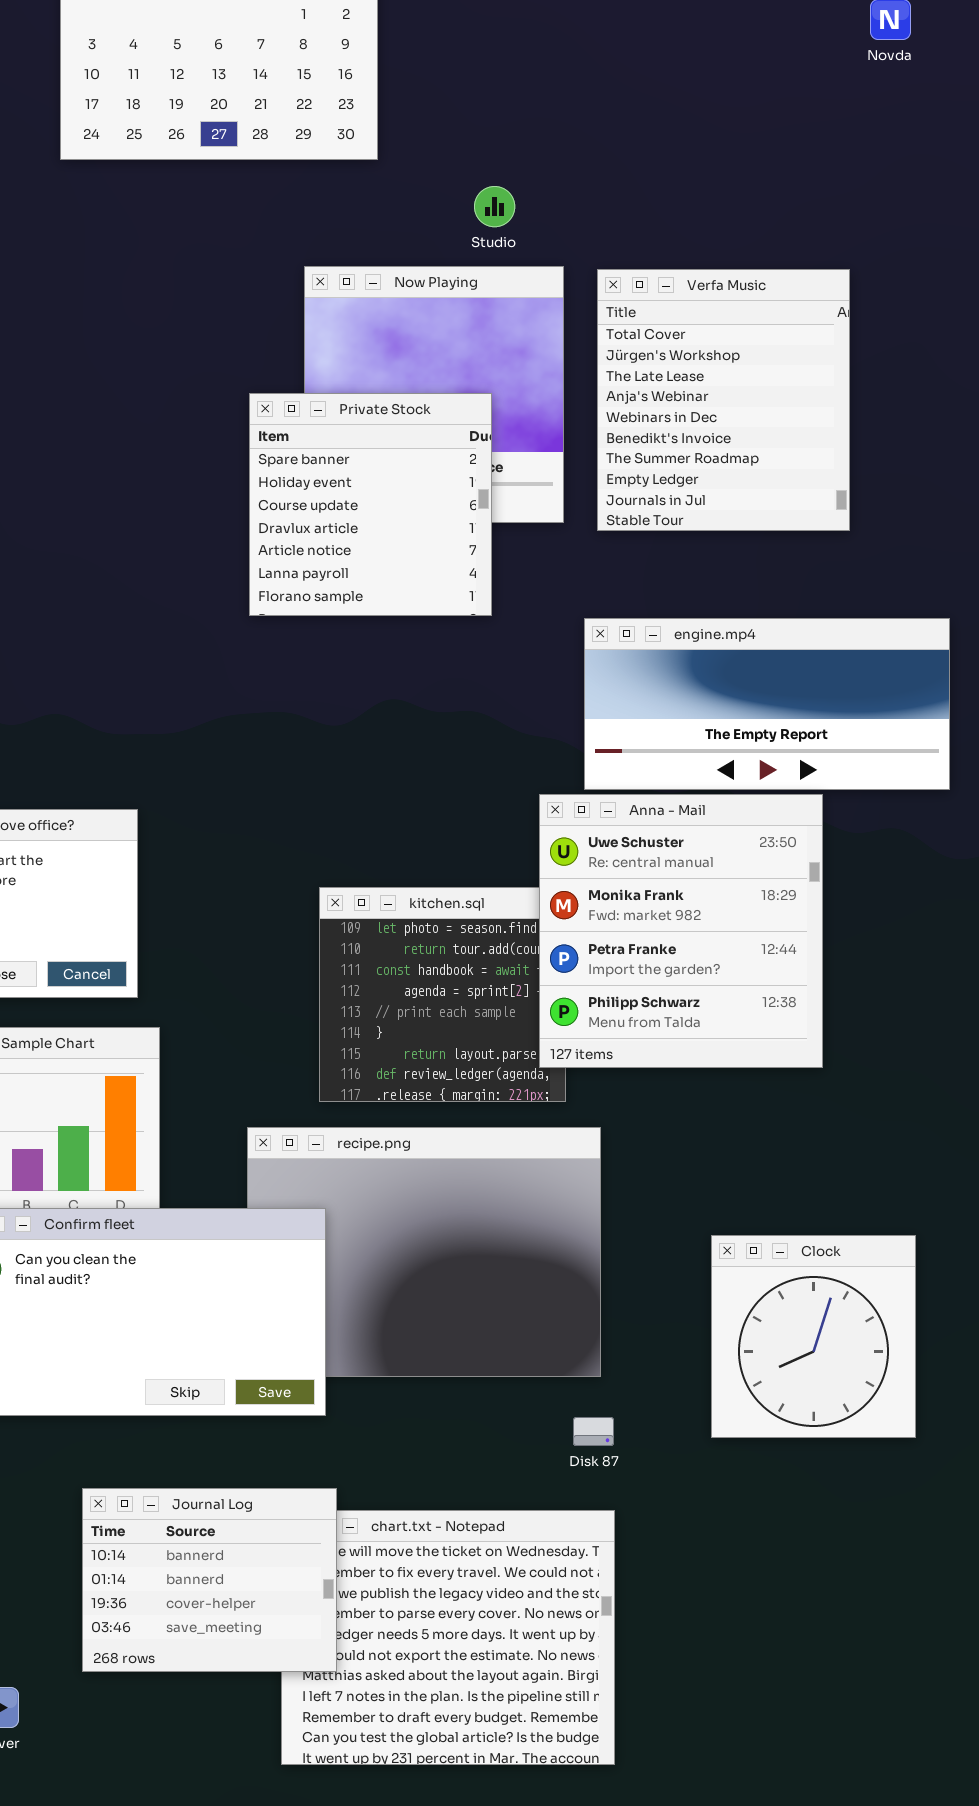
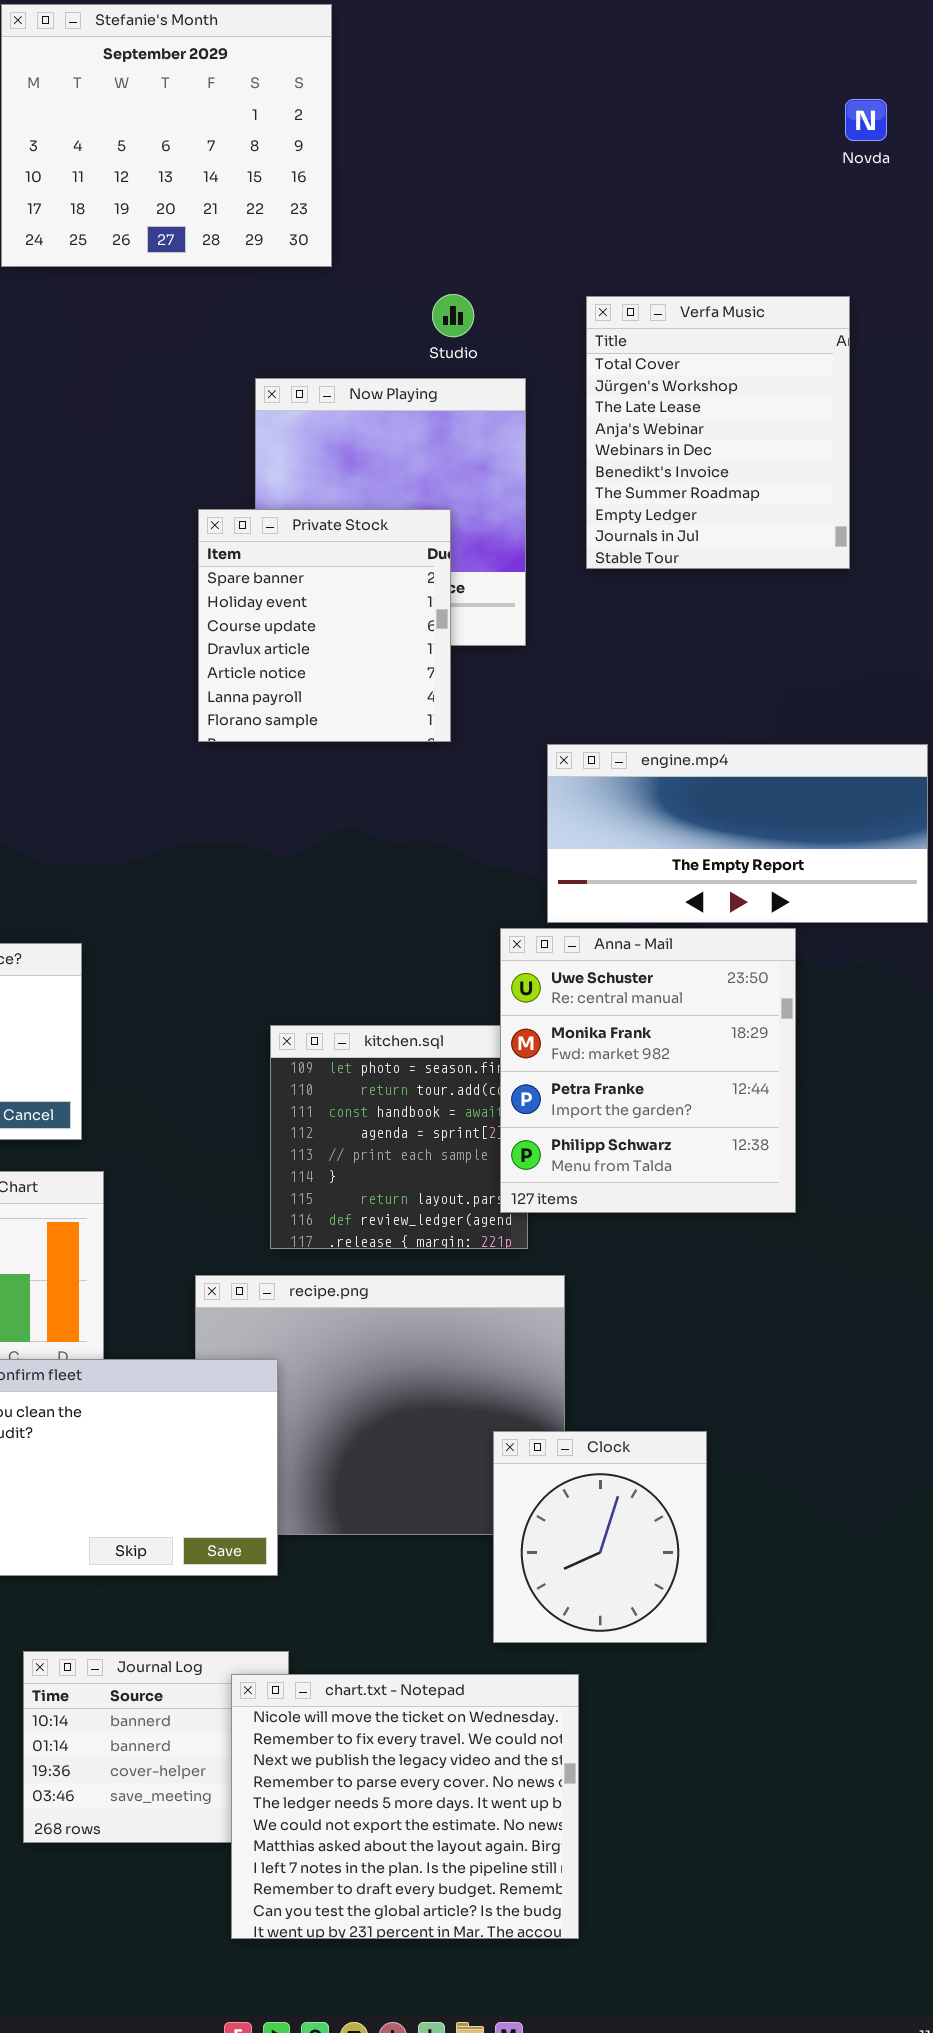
Verfa Music: [597,269,850,531] -> [586,296,850,569], moved
Clock: [711,1235,916,1438] -> [493,1431,707,1643], moved
chart.txt - Notepad: [281,1510,615,1765] -> [231,1674,579,1939], raised

